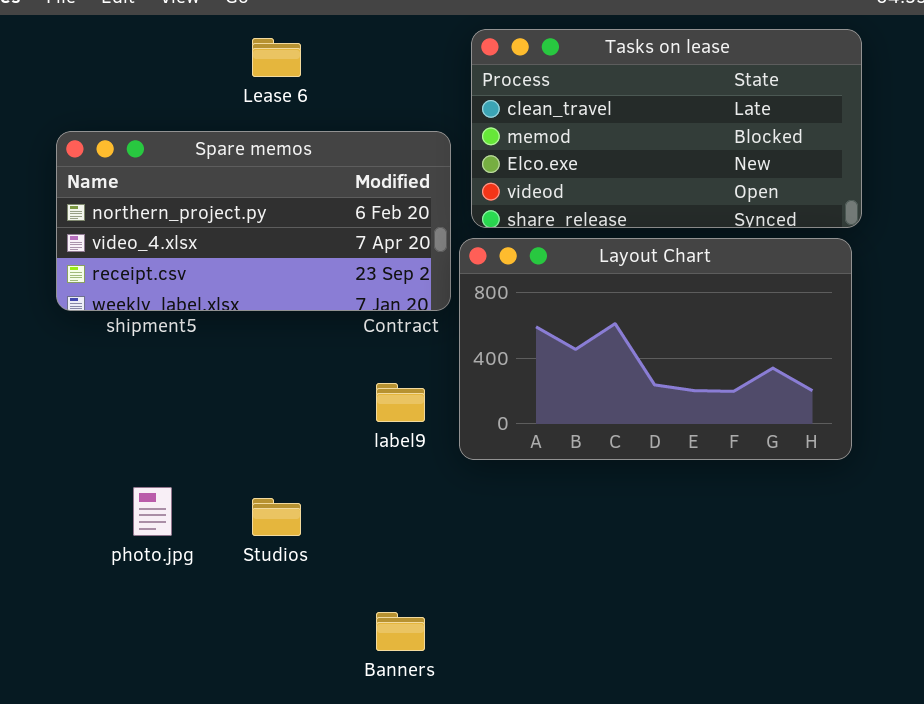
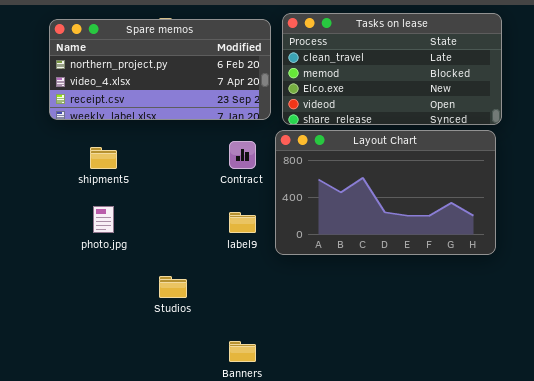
Spare memos: [56,131,451,311] -> [49,19,271,120], moved
photo.jpg: [133,487,172,536] -> [93,206,114,233], moved

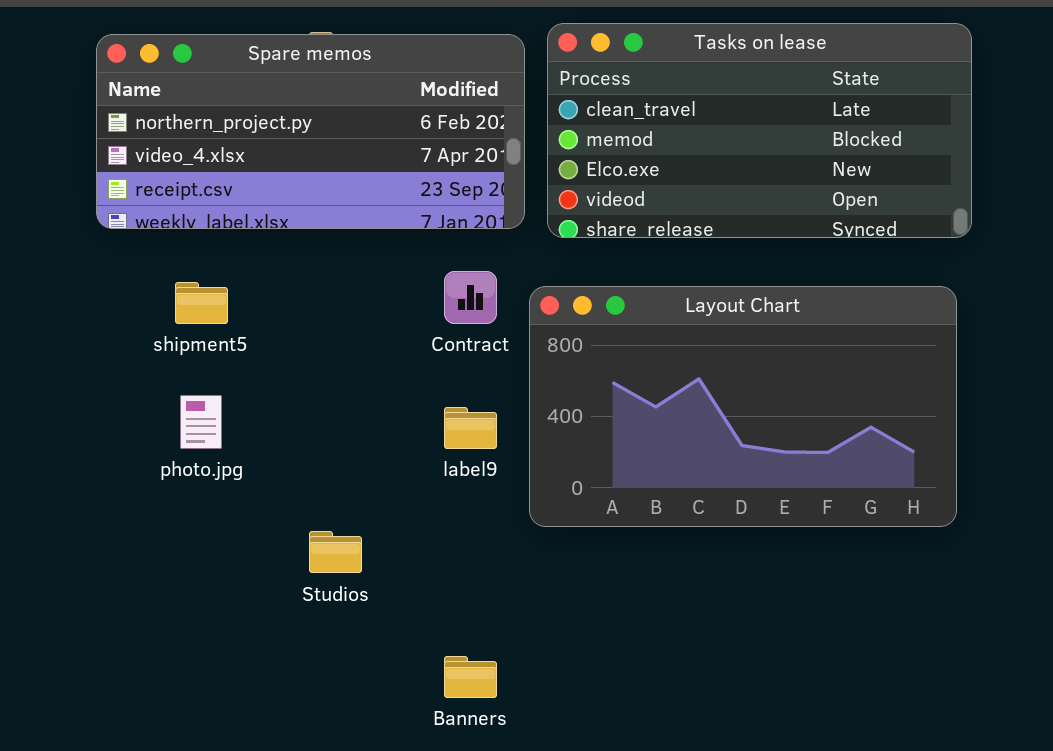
Layout Chart: [275,130,496,255] -> [529,286,957,527], moved

